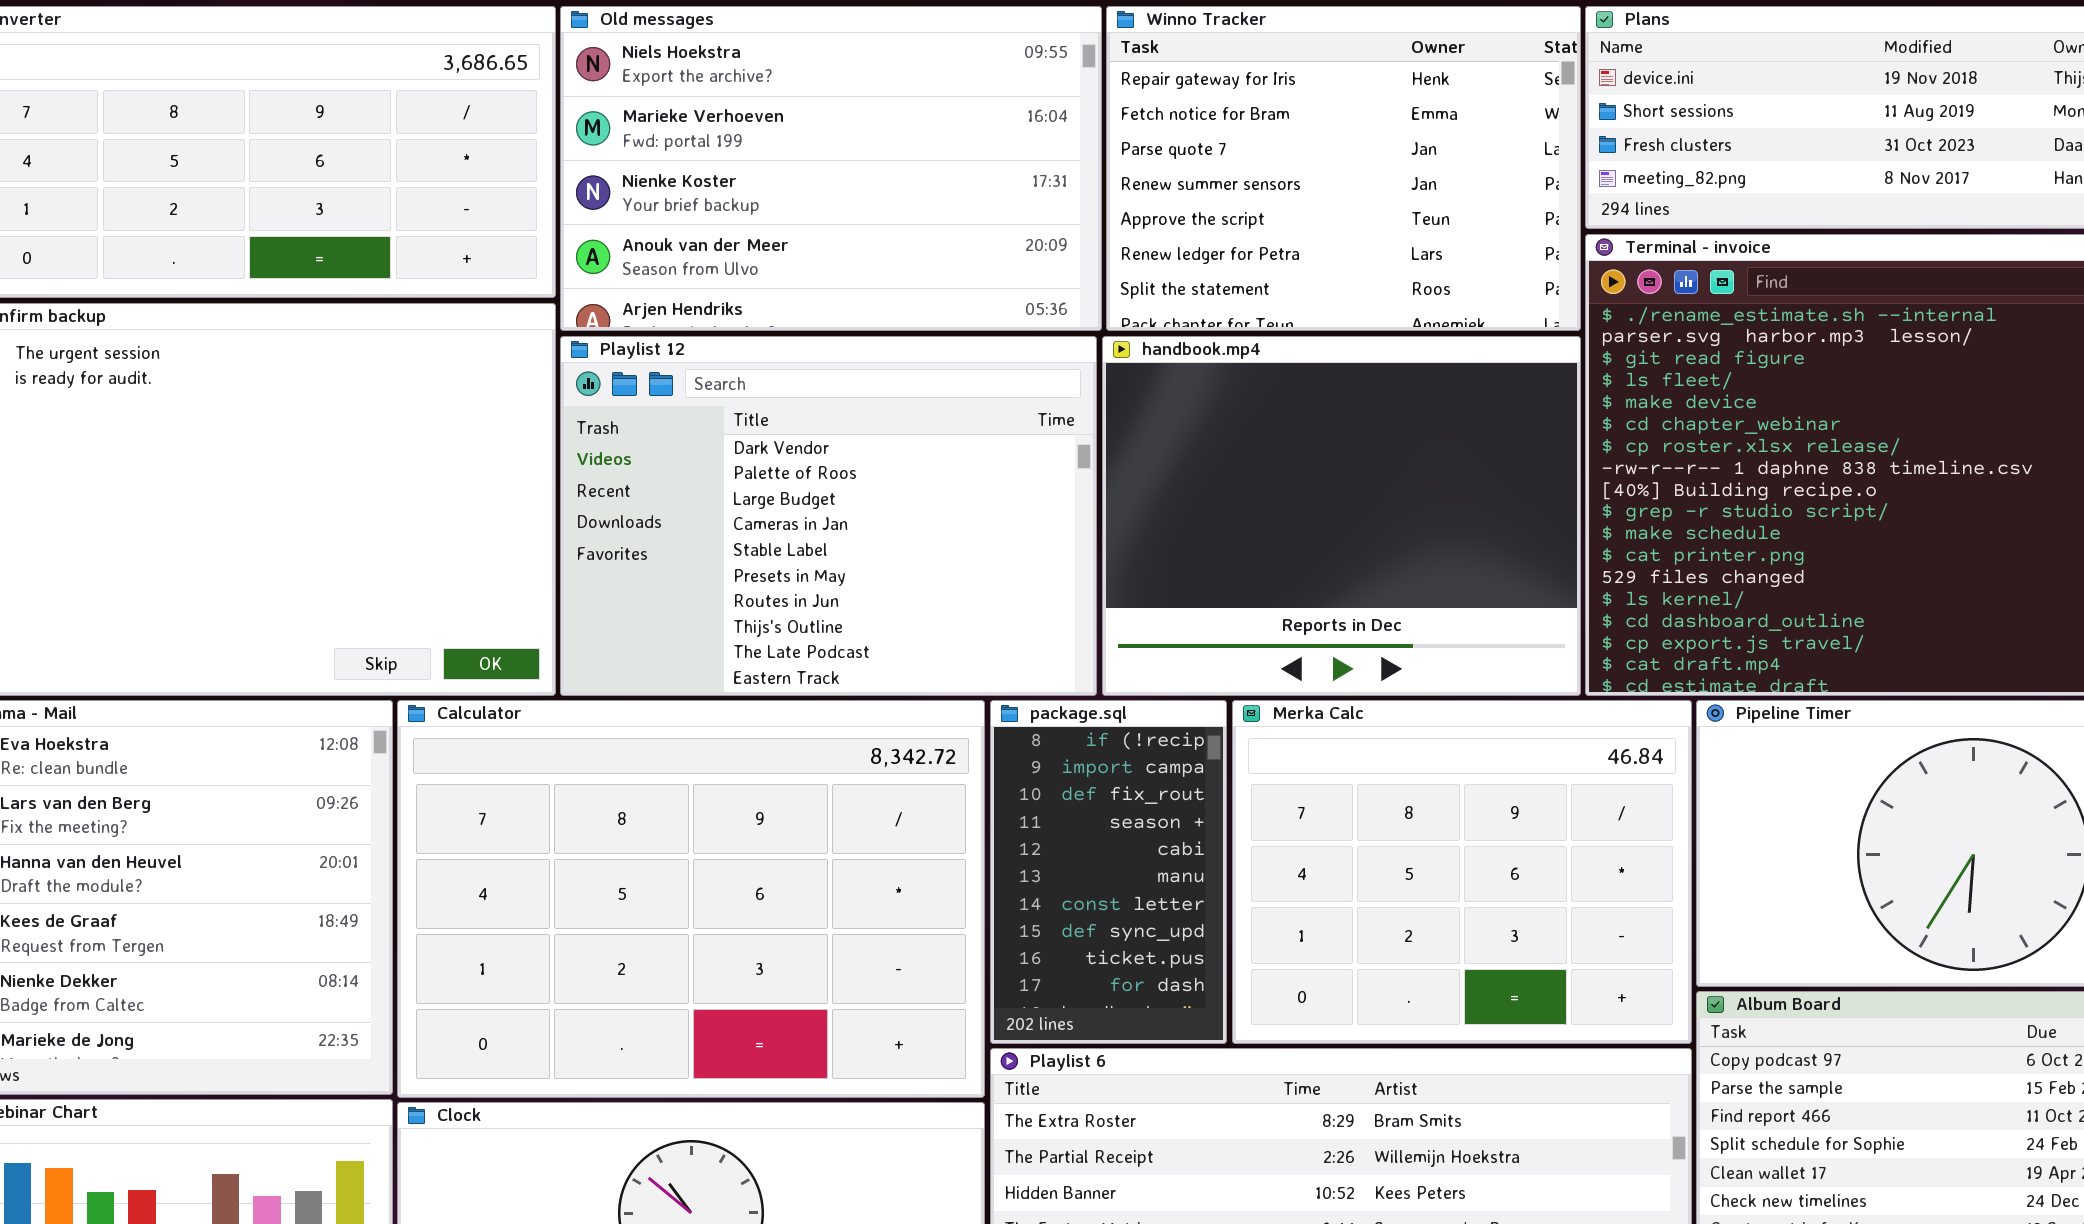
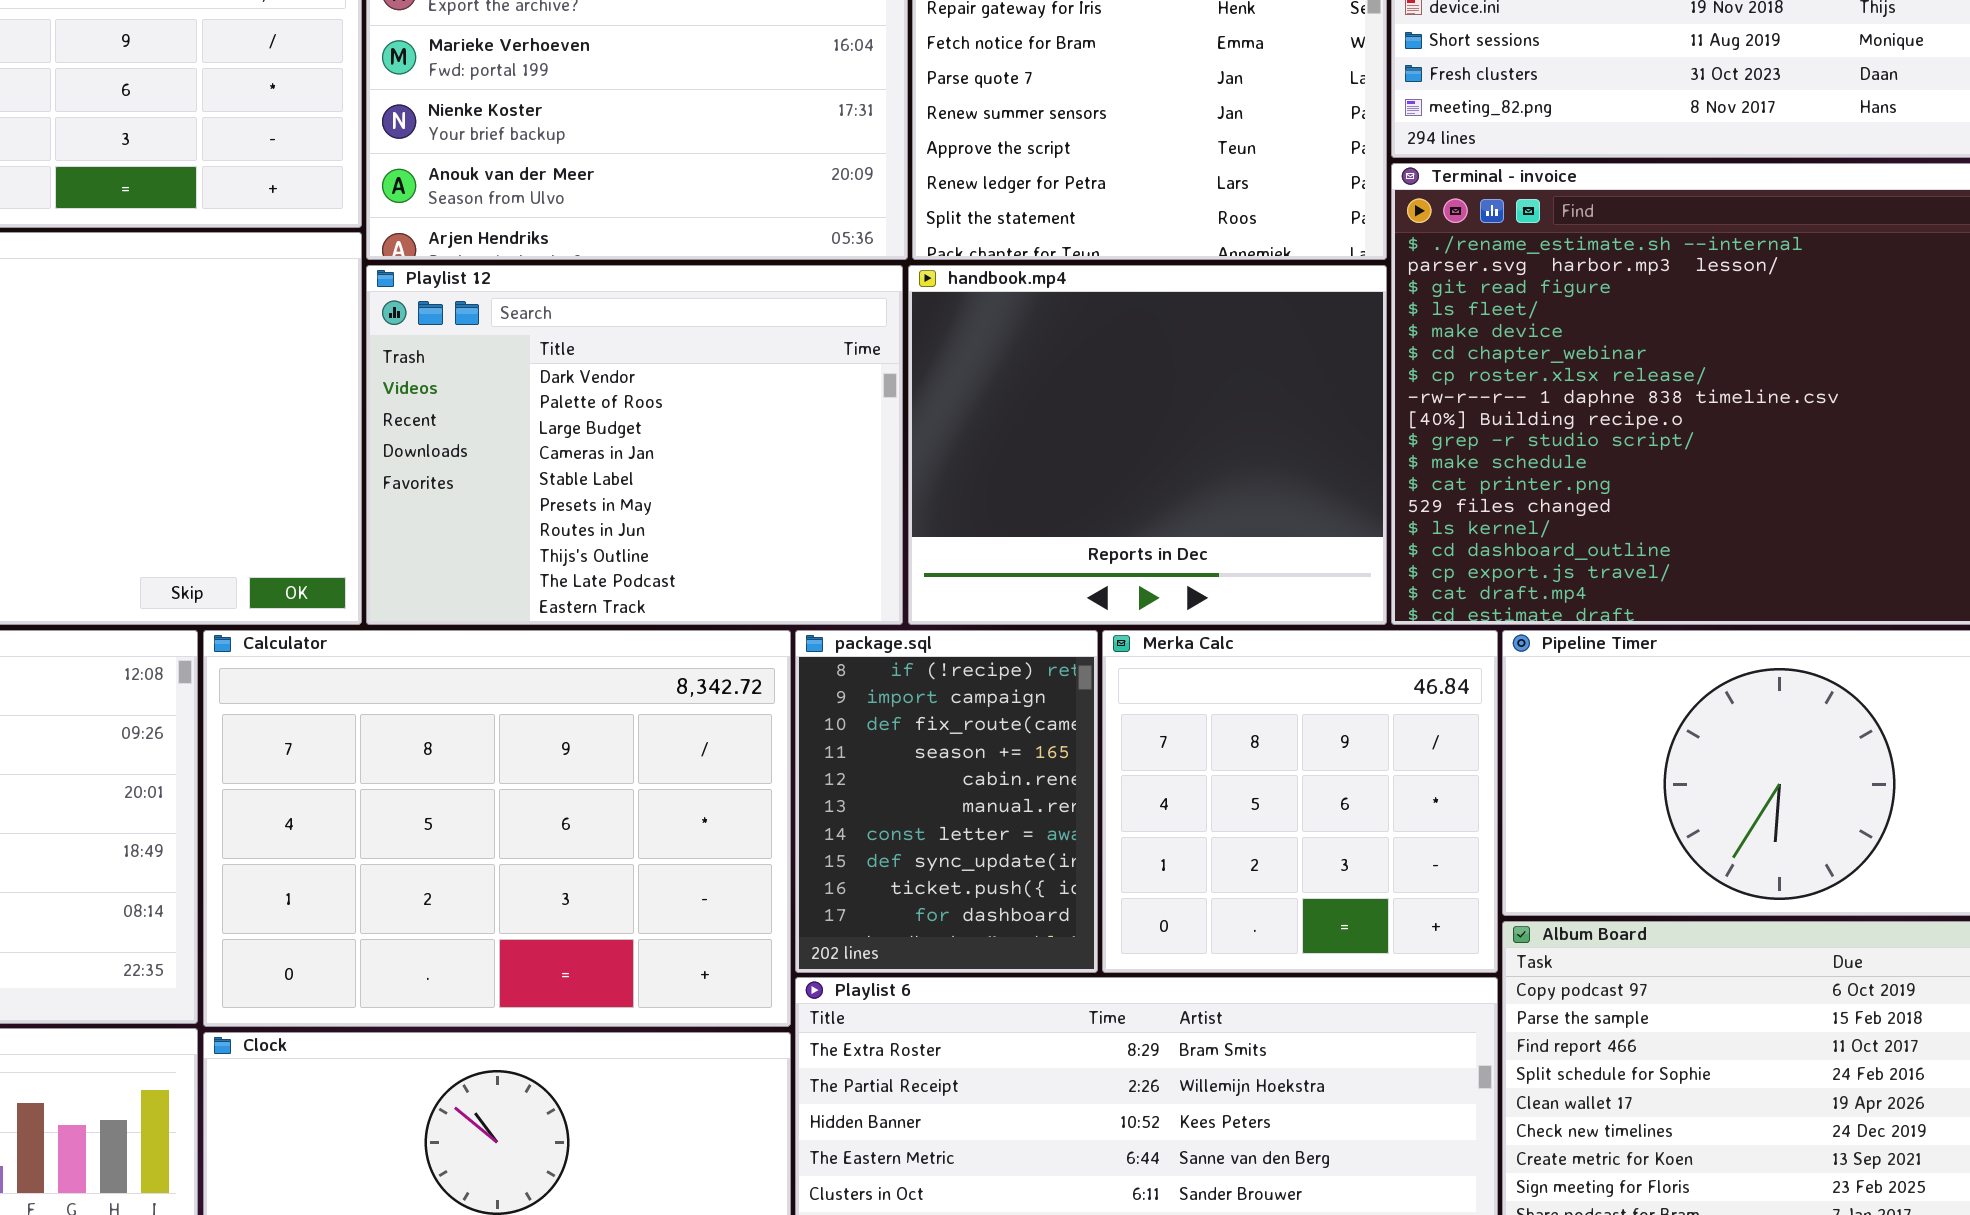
package.sql: [990,700,1227,1044] -> [795,630,1098,973], resized
Merka Calc: [1232,700,1692,1044] -> [1102,630,1498,973], resized

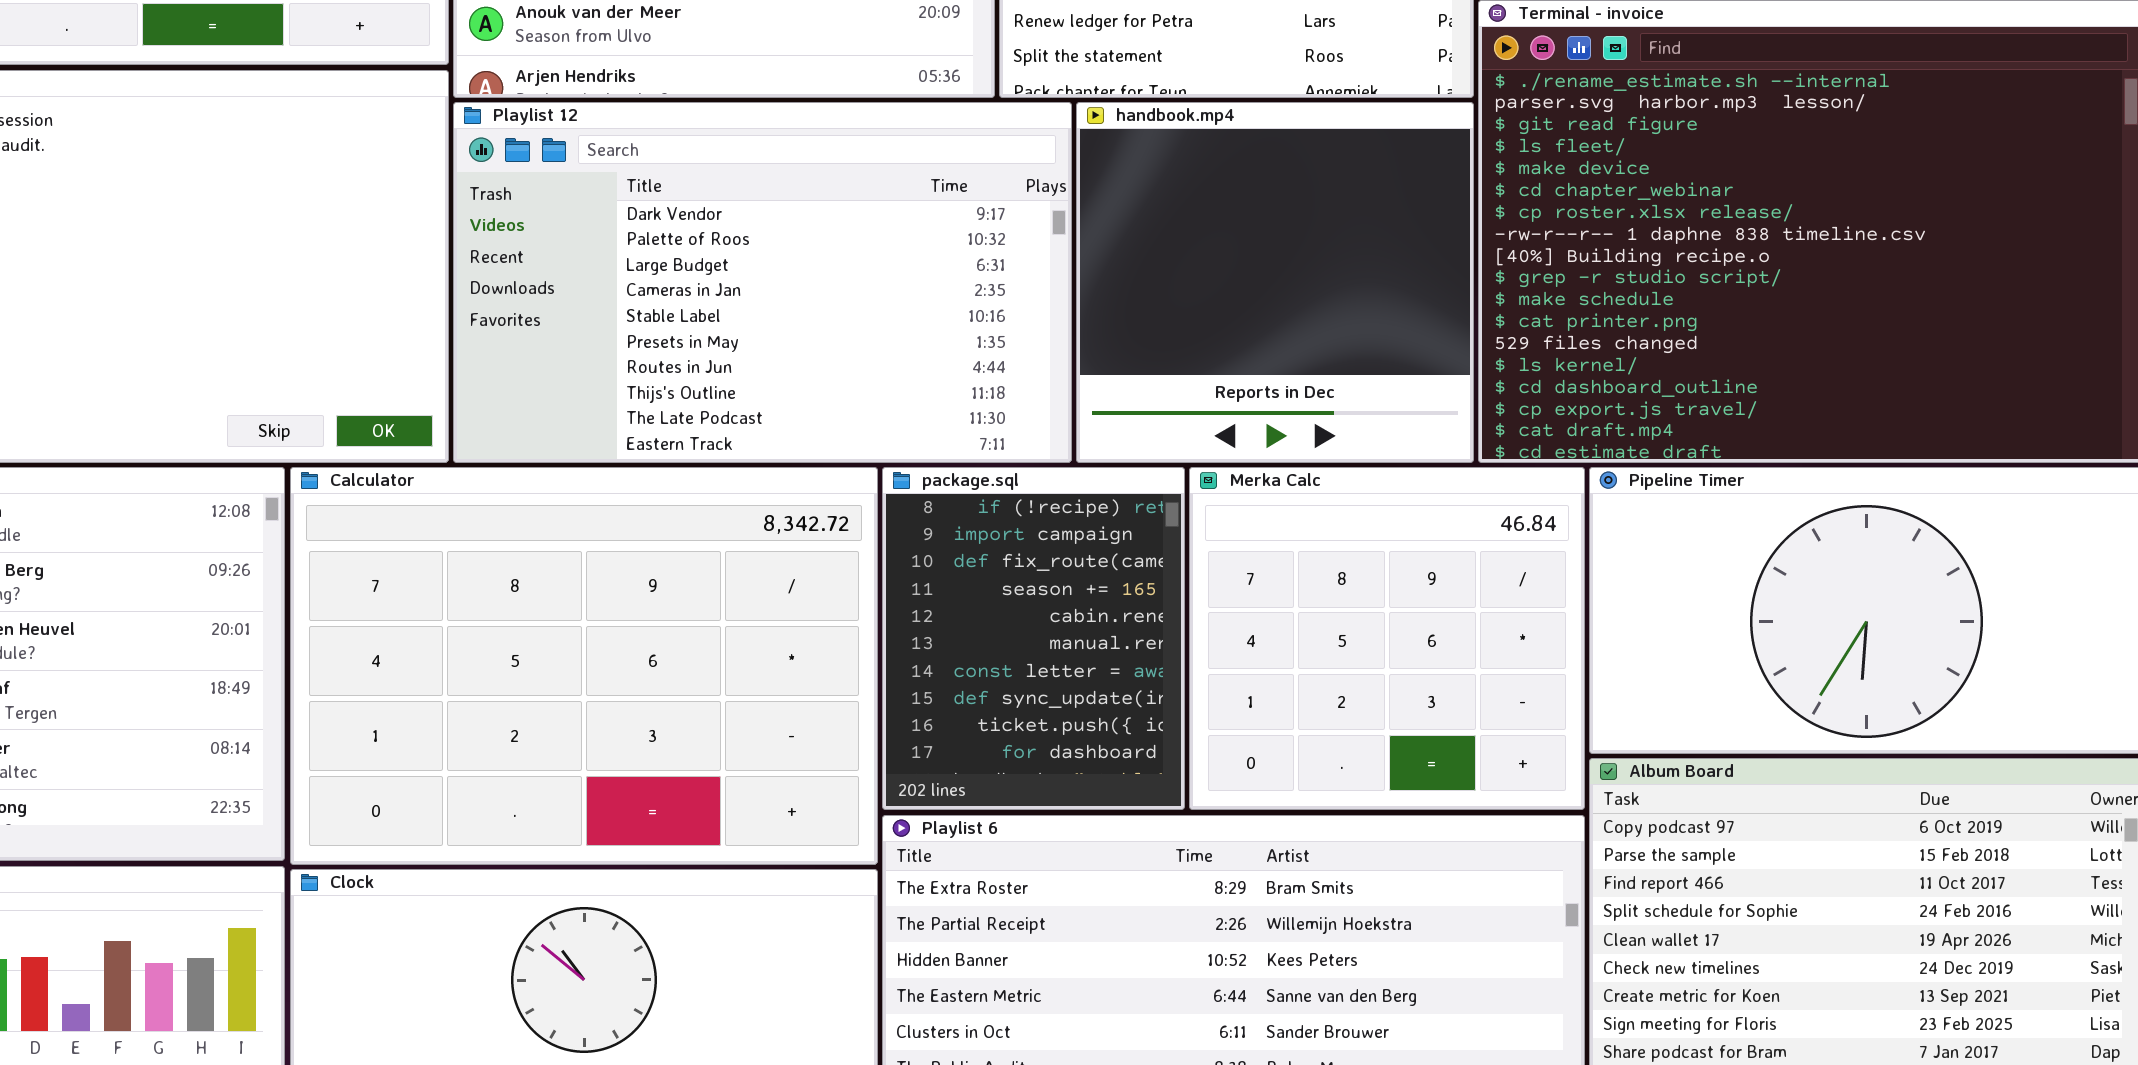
Playlist 12: [366,265,903,625] -> [453,102,1072,463], resized
handbook.mp4: [908,265,1387,625] -> [1076,102,1474,463], resized

